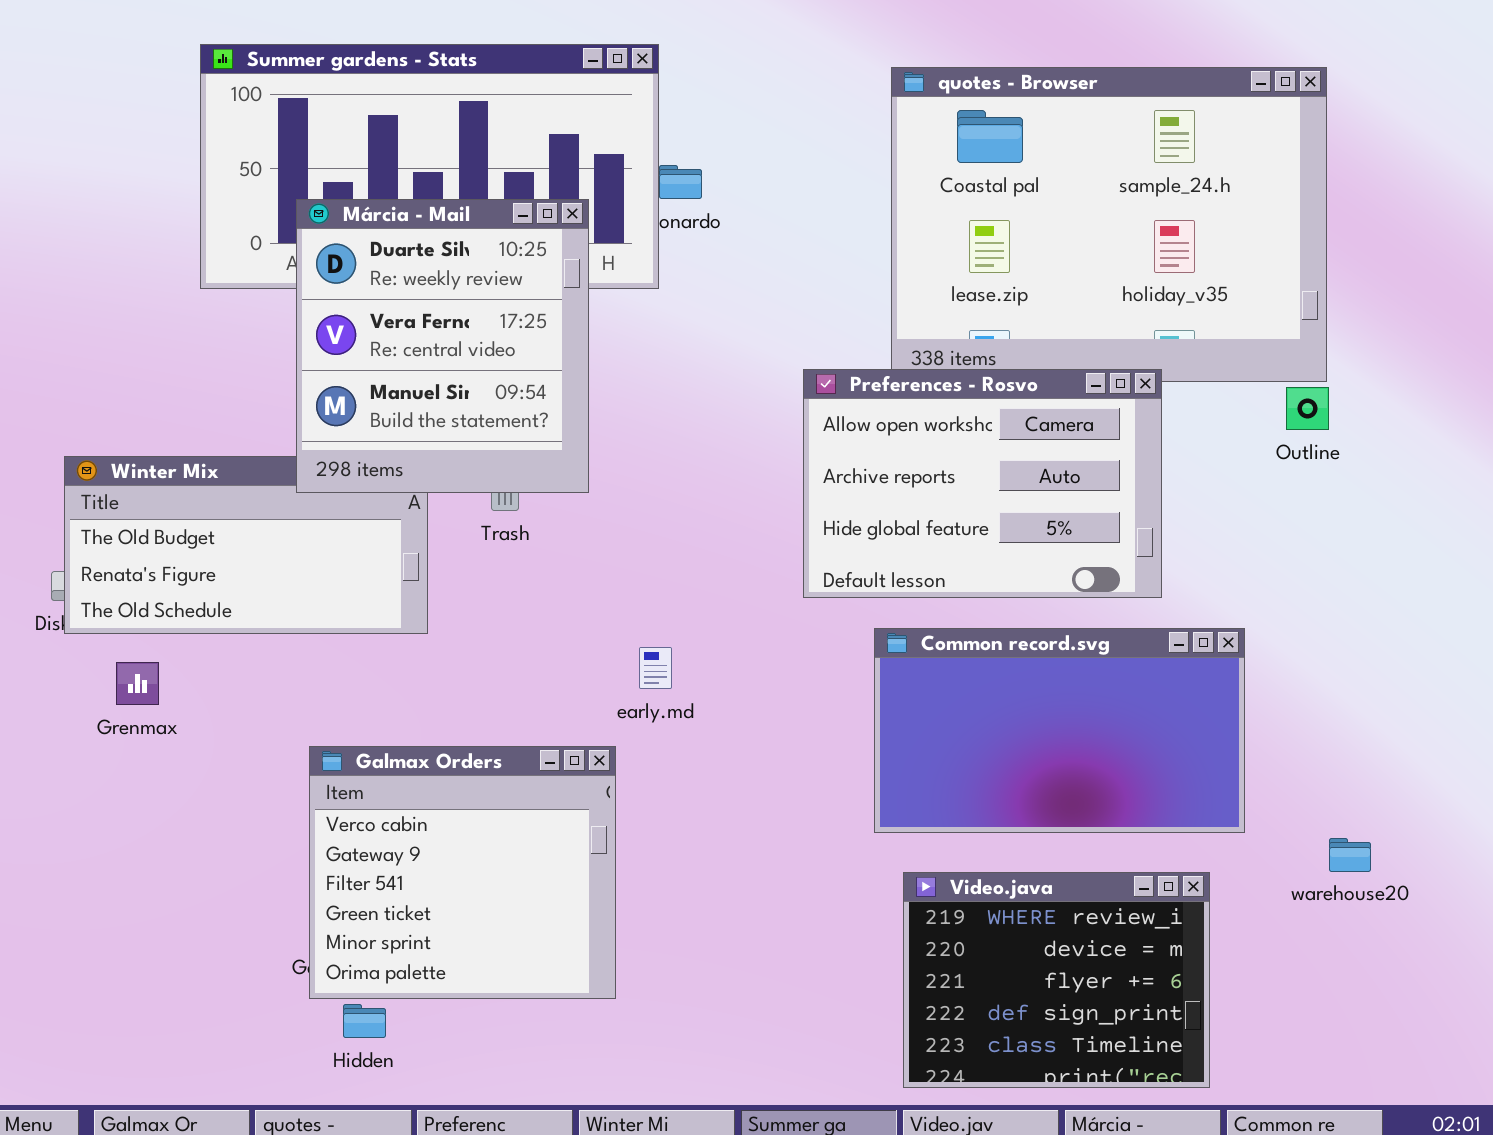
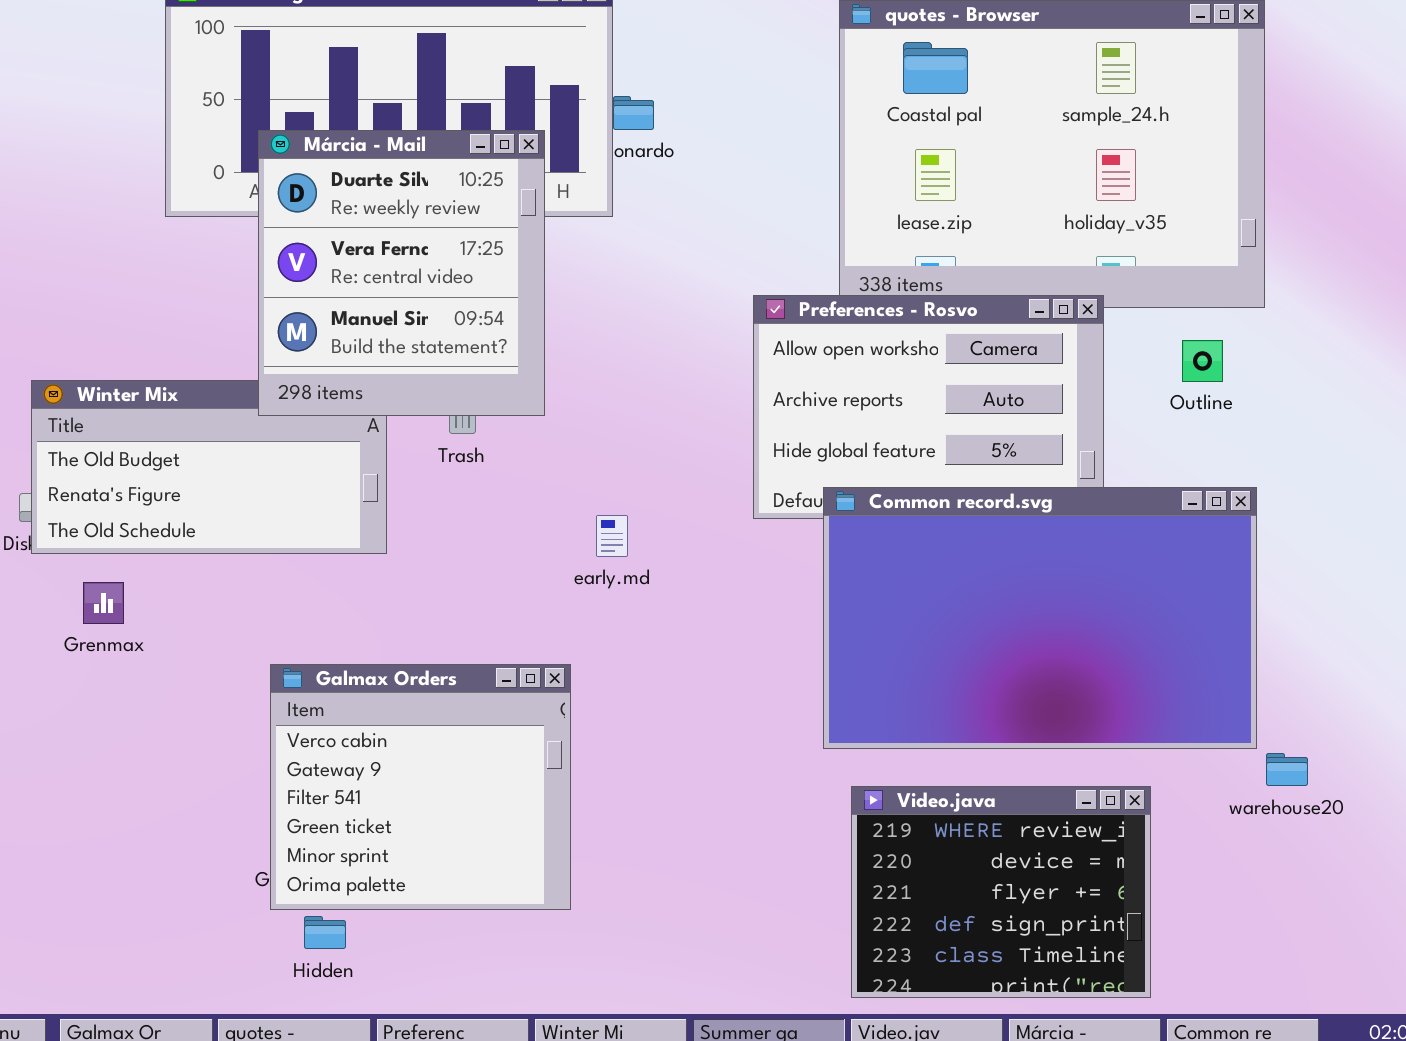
Outline: [1286,387,1329,430] -> [1182,340,1223,382], moved
Common record.svg: [874,628,1245,833] -> [823,487,1257,749], resized
early.md: [639,647,672,689] -> [596,515,628,557], moved

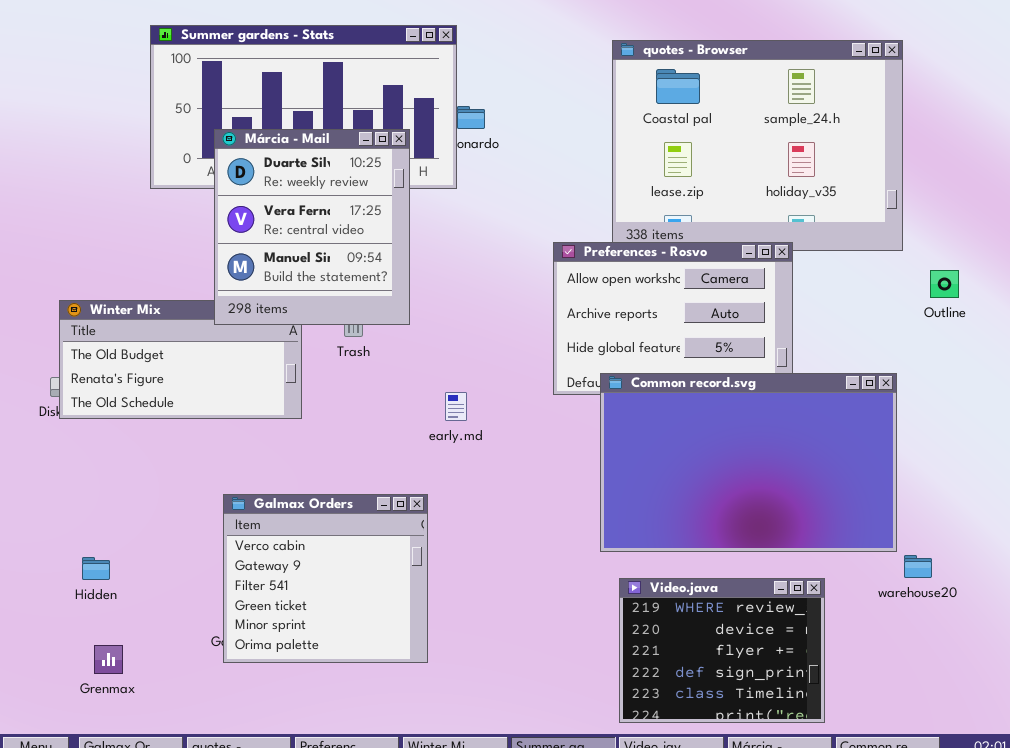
Outline: [1182,340,1223,382] -> [930,270,959,298], moved
Grenmax: [83,582,124,624] -> [94,645,123,674], moved
Hidden: [304,916,346,949] -> [82,557,110,580], moved

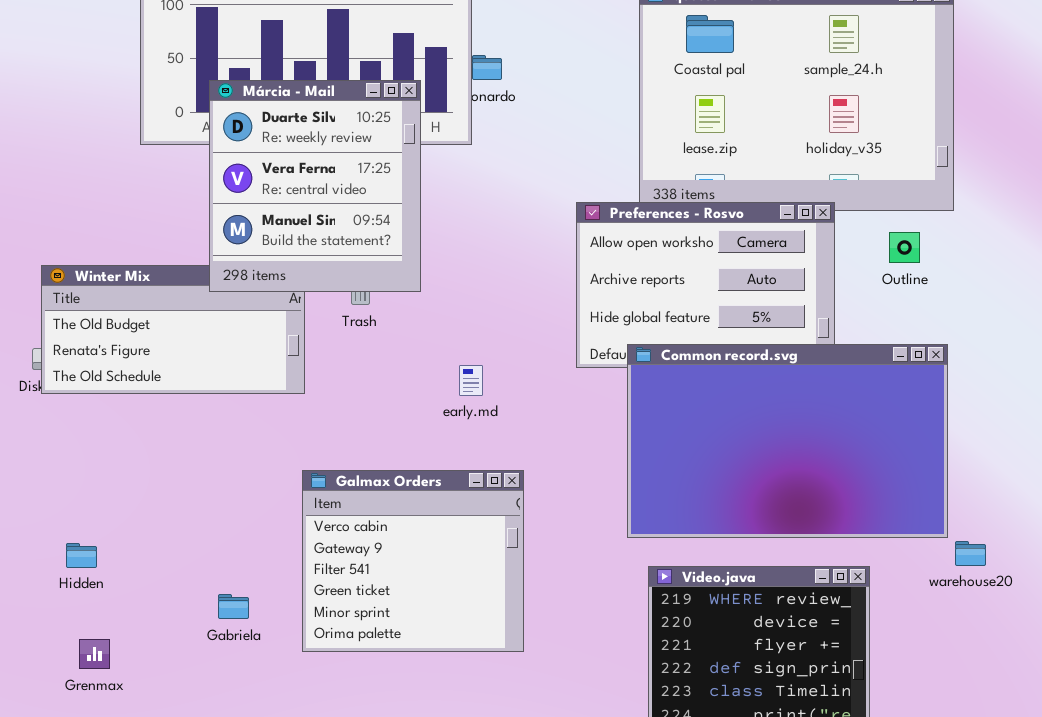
Outline: [930,270,959,298] -> [889,232,920,263], moved
Galmax Orders: [223,494,428,663] -> [302,470,524,652], moved

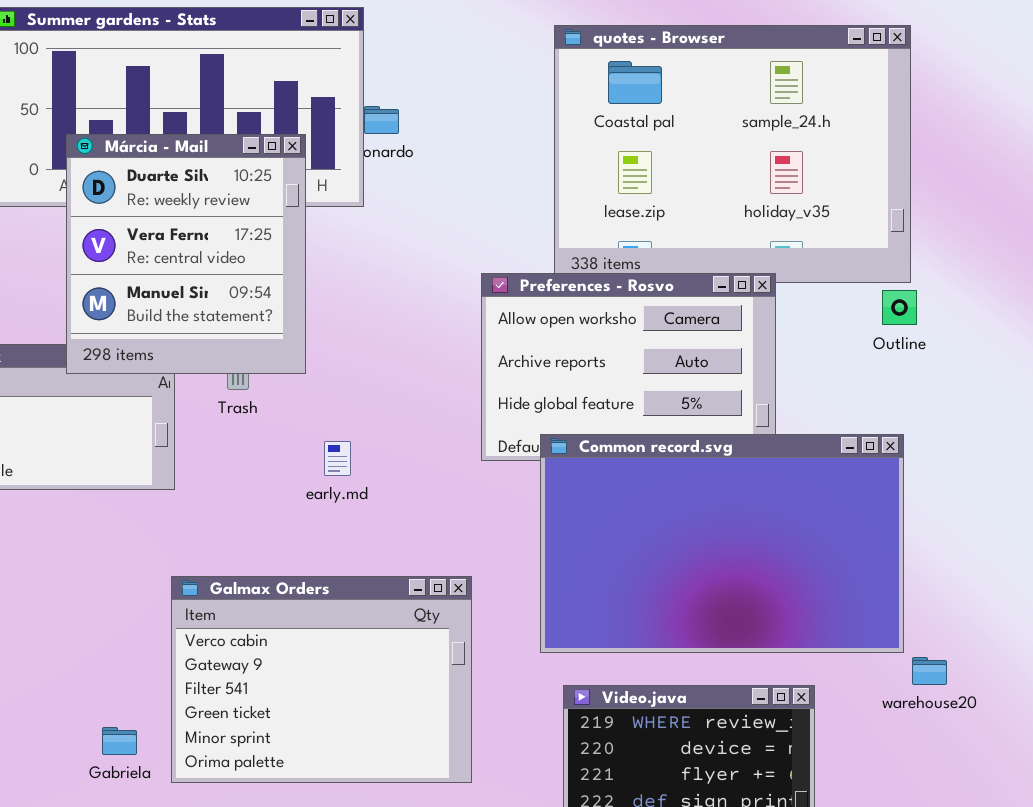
Outline: [889,232,920,263] -> [882,290,917,325], moved
early.md: [459,365,483,396] -> [324,441,351,476], moved
Galmax Orders: [302,470,524,652] -> [171,576,472,783], resized
Gabriela: [218,594,249,619] -> [102,727,137,755], moved

